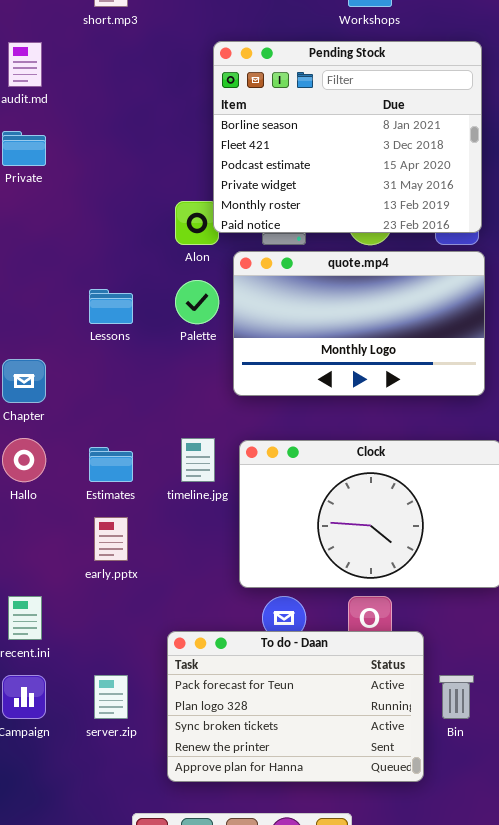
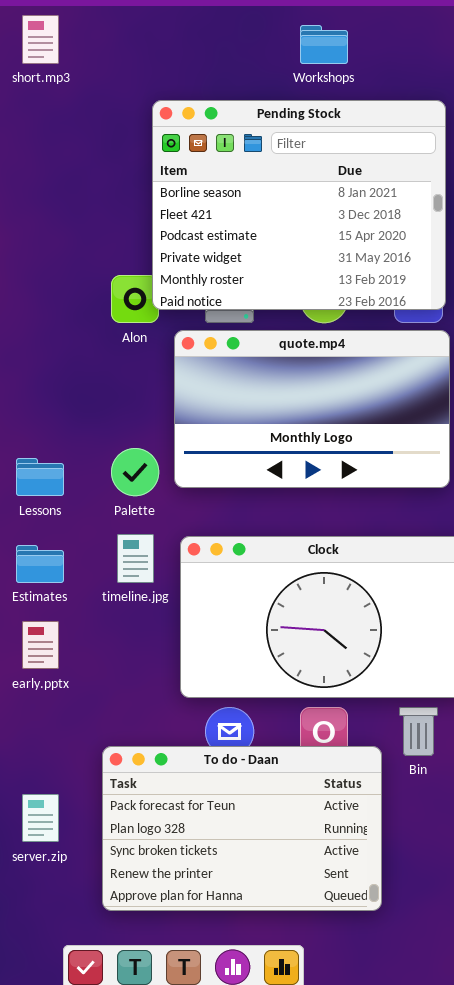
Palette: [175,280,219,324] -> [111,448,159,496], moved
Lessons: [89,289,133,324] -> [16,458,64,496], moved
Bin: [439,675,474,719] -> [399,707,438,756], moved

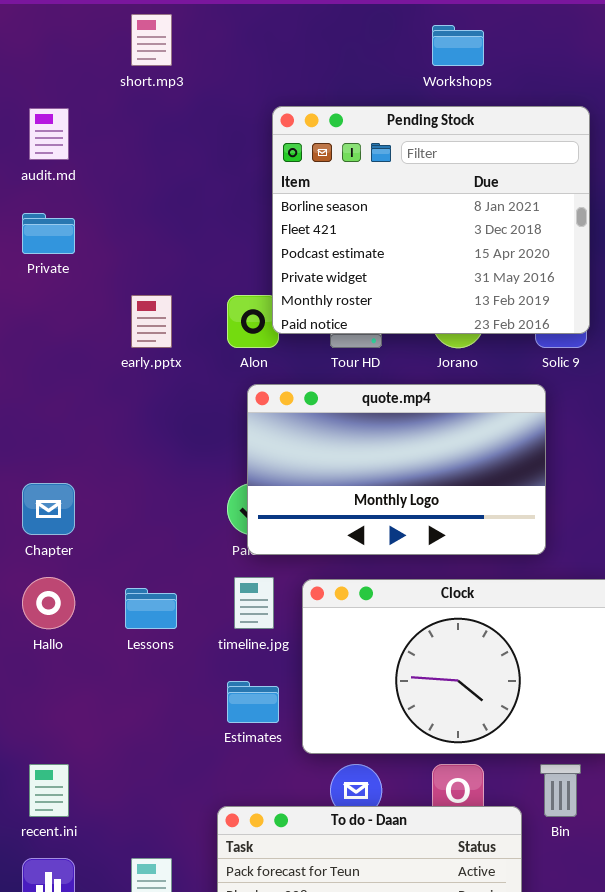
quote.mp4: [174,330,450,488] -> [247,384,546,555], moved
Lessons: [16,458,64,496] -> [125,588,177,629], moved
Estimates: [16,545,64,583] -> [227,681,279,723], moved
early.pptx: [22,621,59,669] -> [131,295,172,348], moved

